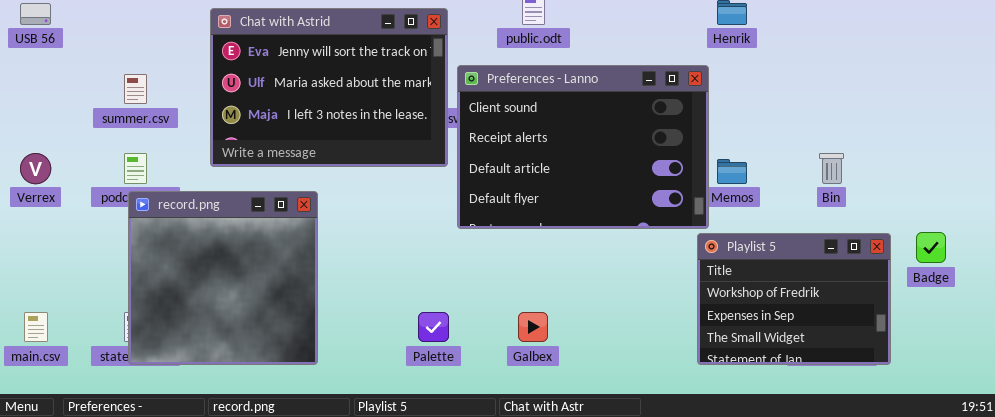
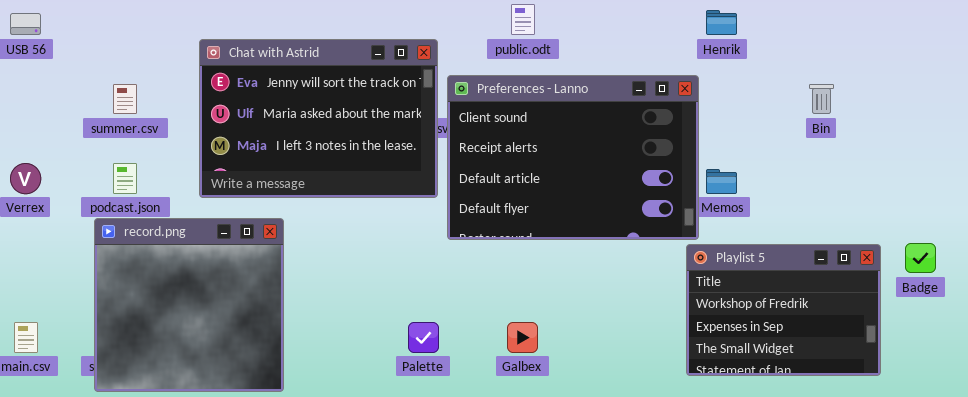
Chat with Astrid: [210,8,448,167] -> [199,39,438,198], moved
Bin: [819,153,844,184] -> [809,84,834,114], moved
record.png: [128,191,318,365] -> [94,218,284,392], moved

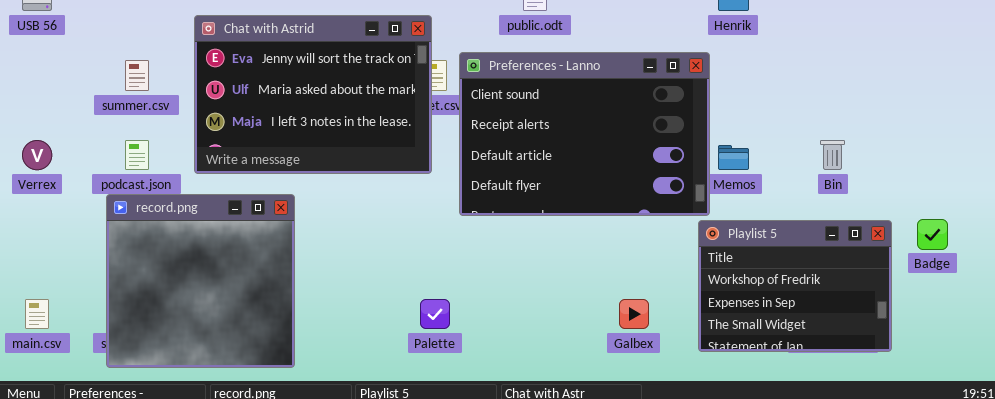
Chat with Astrid: [199,39,438,198] -> [194,15,432,174], moved
Bin: [809,84,834,114] -> [820,140,845,170], moved
Galbex: [507,322,538,353] -> [619,299,649,329], moved

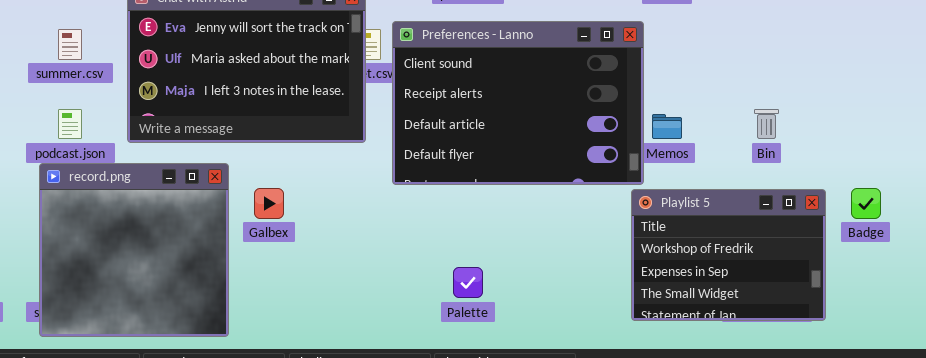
Palette: [420,299,450,329] -> [453,267,483,298], moved
Galbex: [619,299,649,329] -> [254,188,284,219], moved

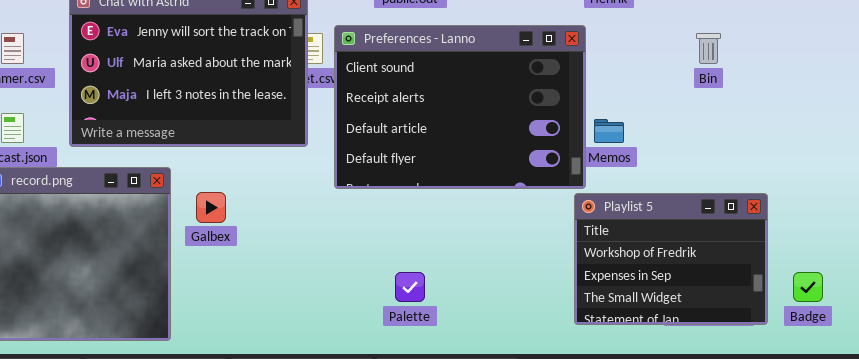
Bin: [754,109,779,139] -> [696,33,721,64], moved
Badge: [851,188,881,219] -> [793,272,823,302], moved

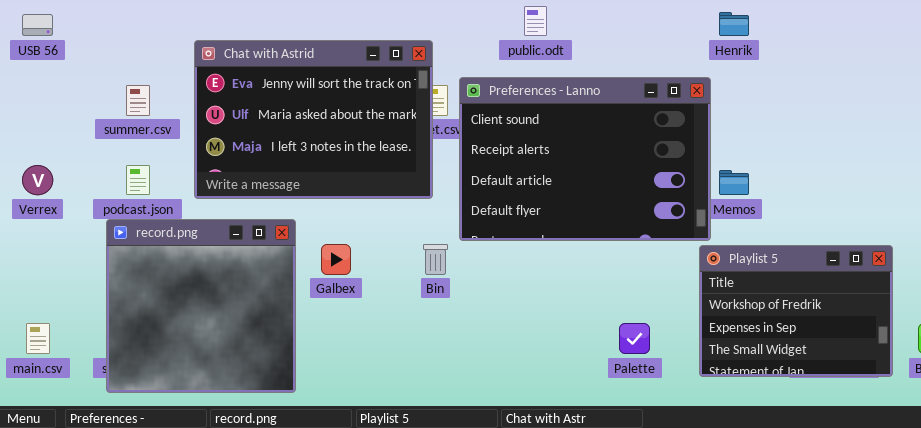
Bin: [696,33,721,64] -> [423,244,448,275], moved
Palette: [395,272,425,302] -> [619,323,650,354], moved

